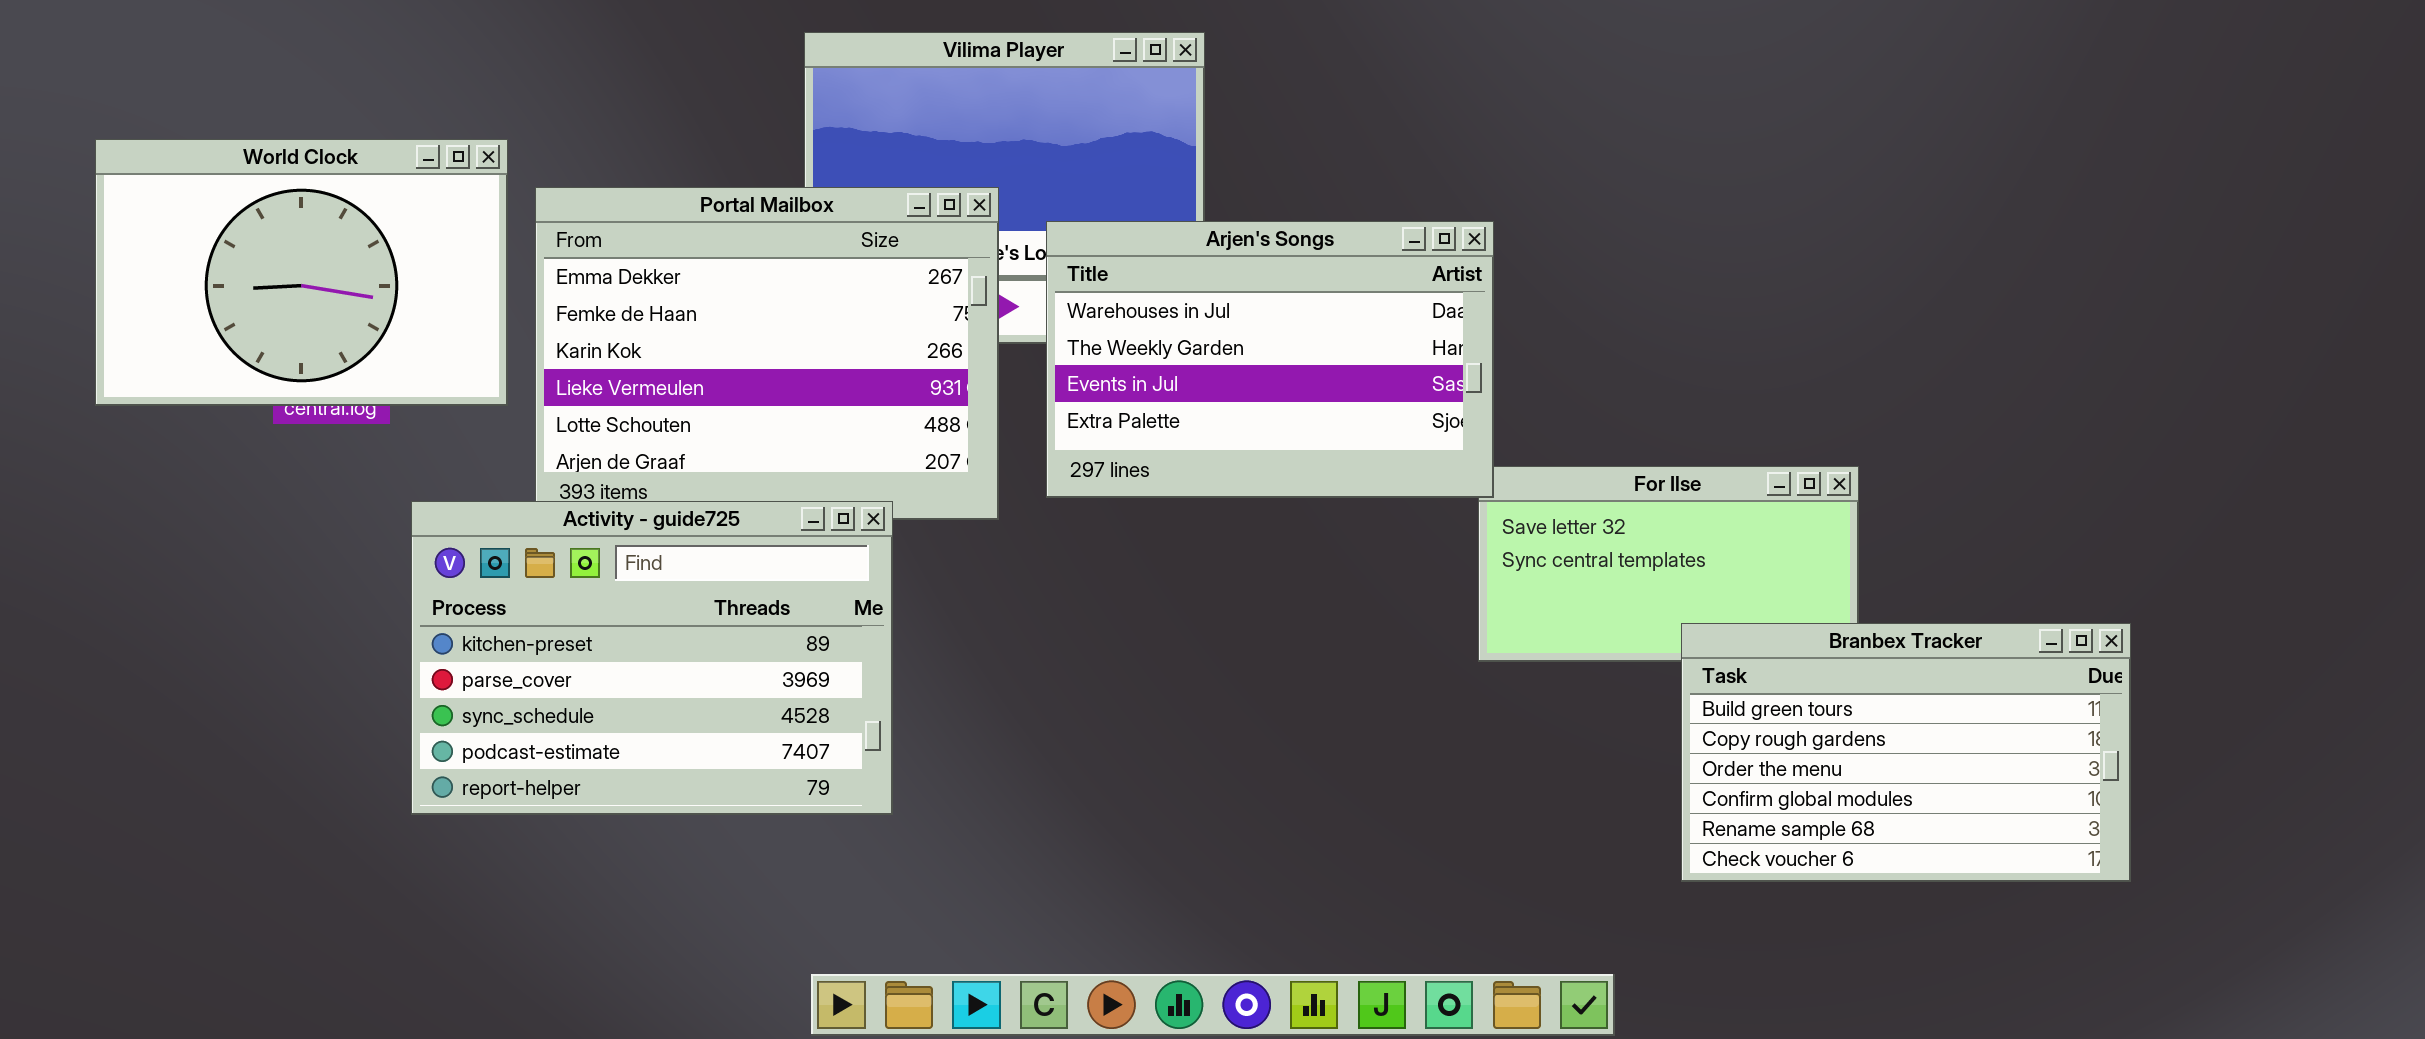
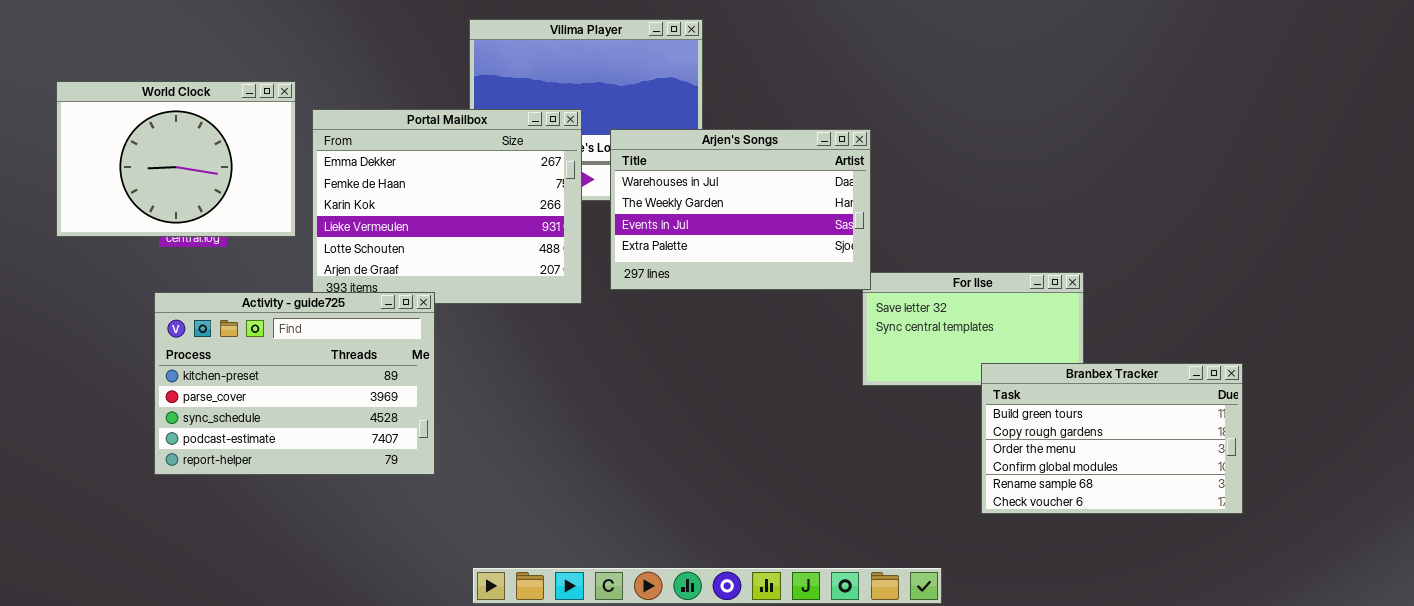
Activity - guide725: [411,501,893,815] -> [154,292,435,475], moved

